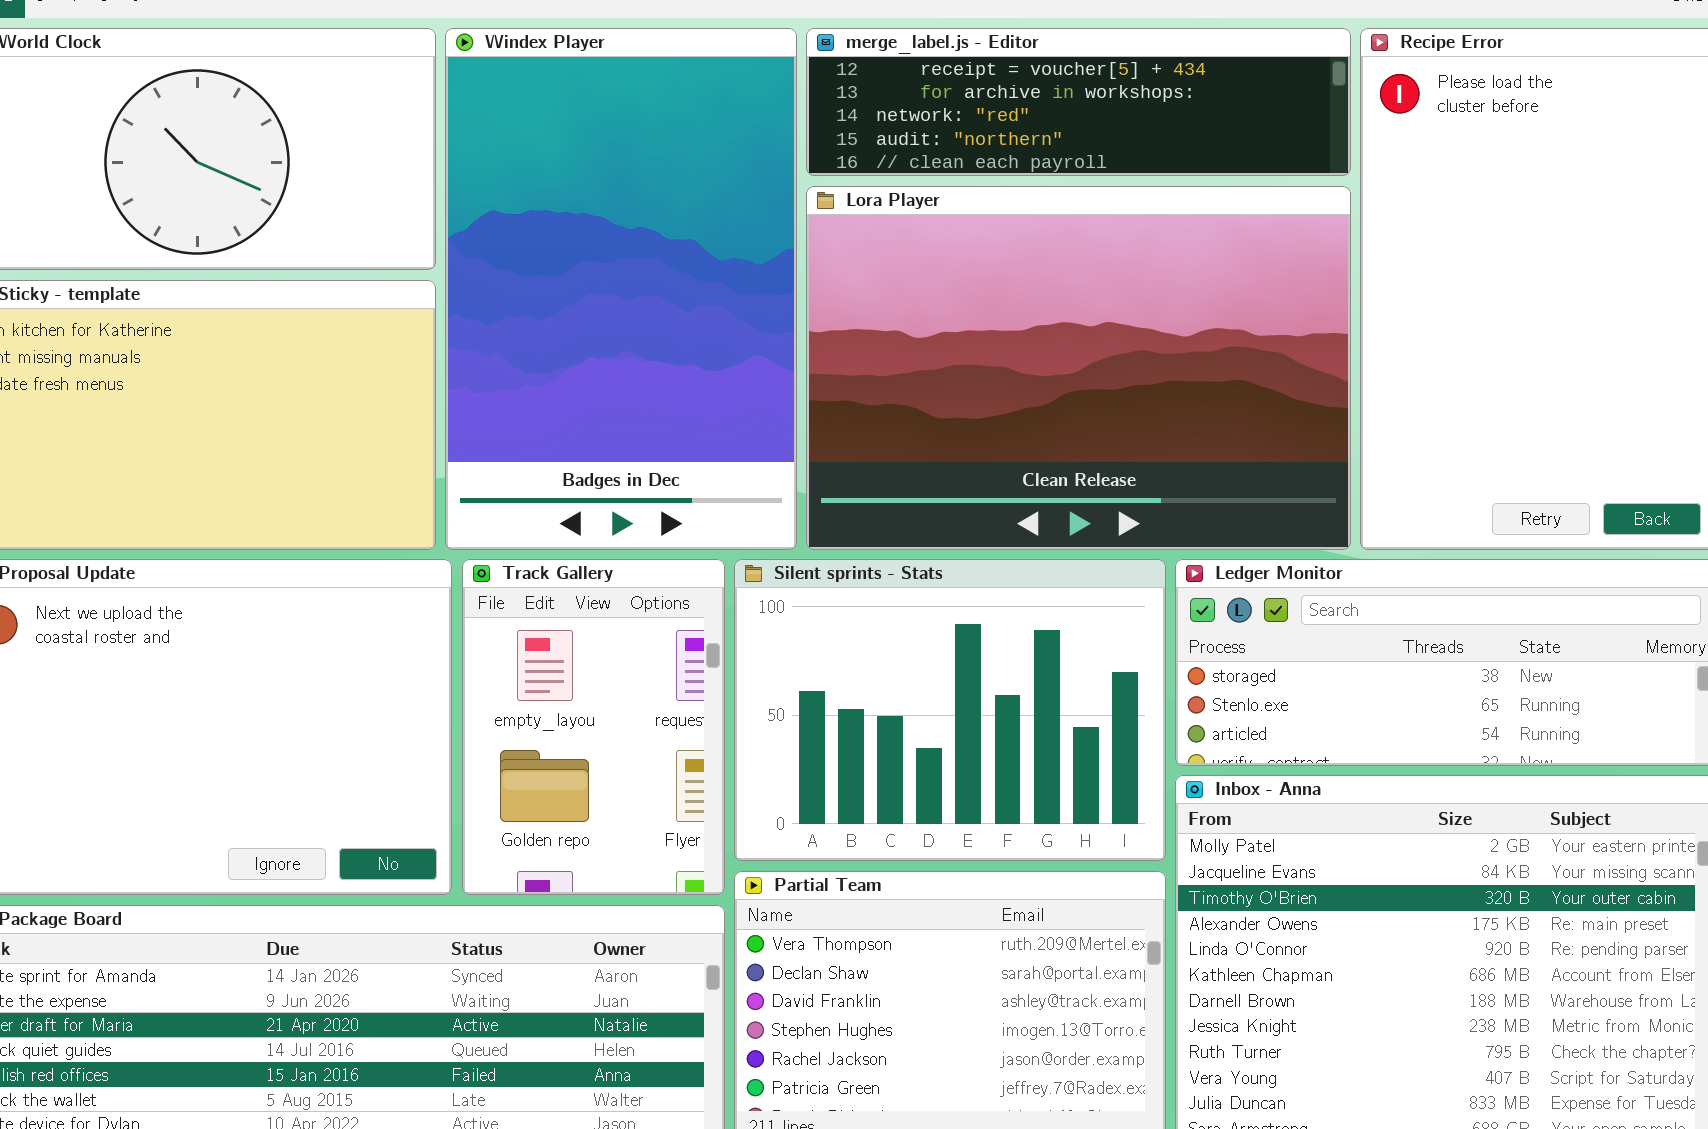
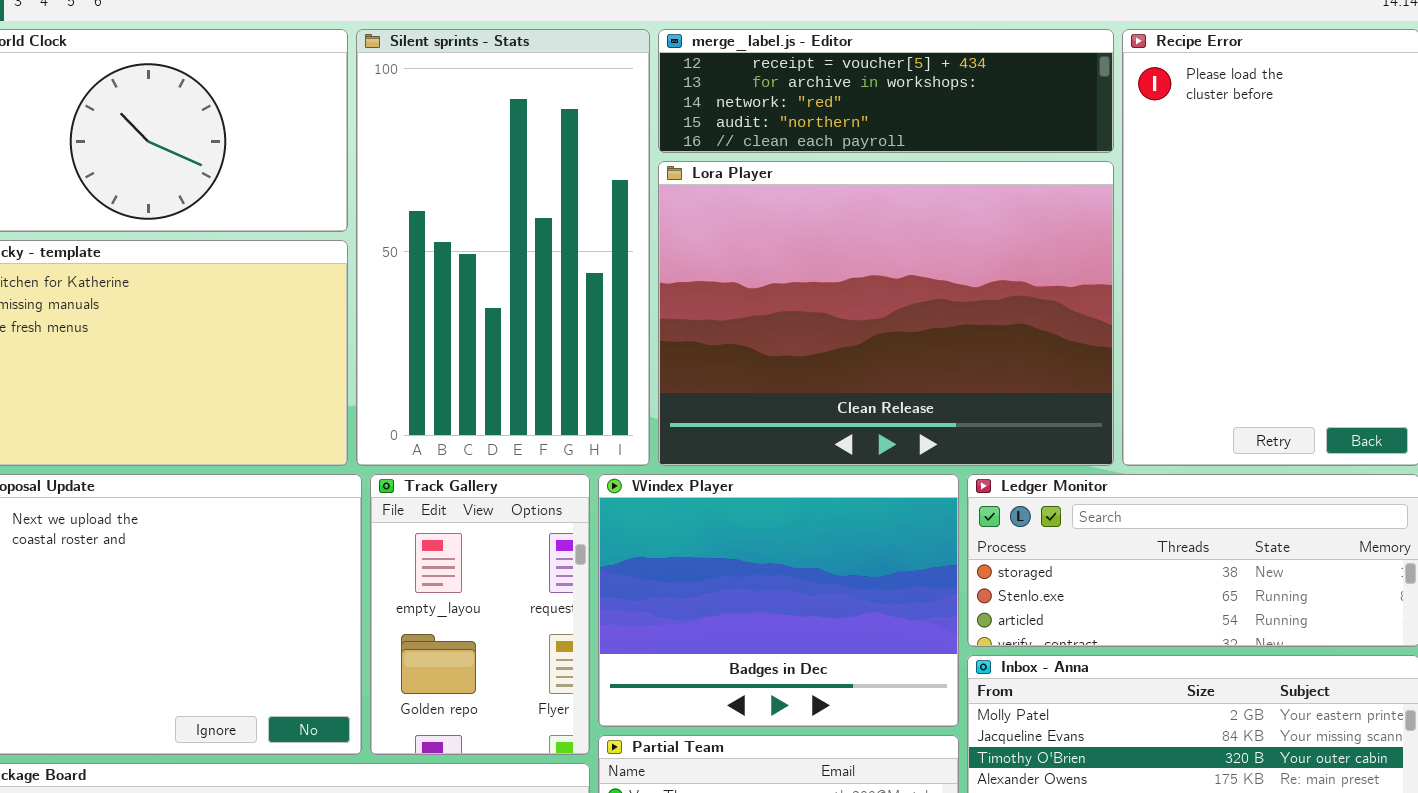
Windex Player: [445,28,797,550] -> [598,474,959,727], moved, resized
Silent sprints - Stats: [734,559,1166,861] -> [356,29,650,466], moved, resized

